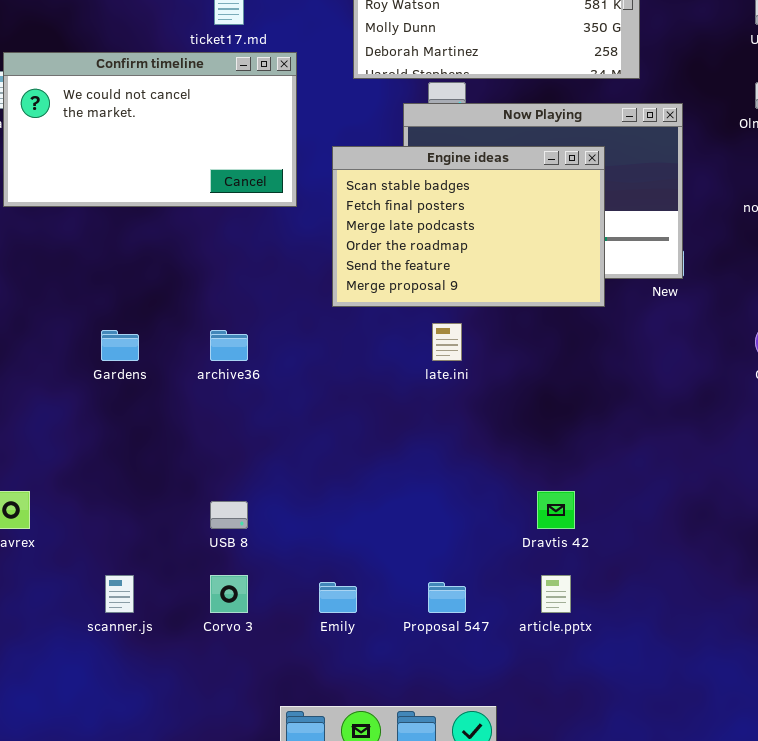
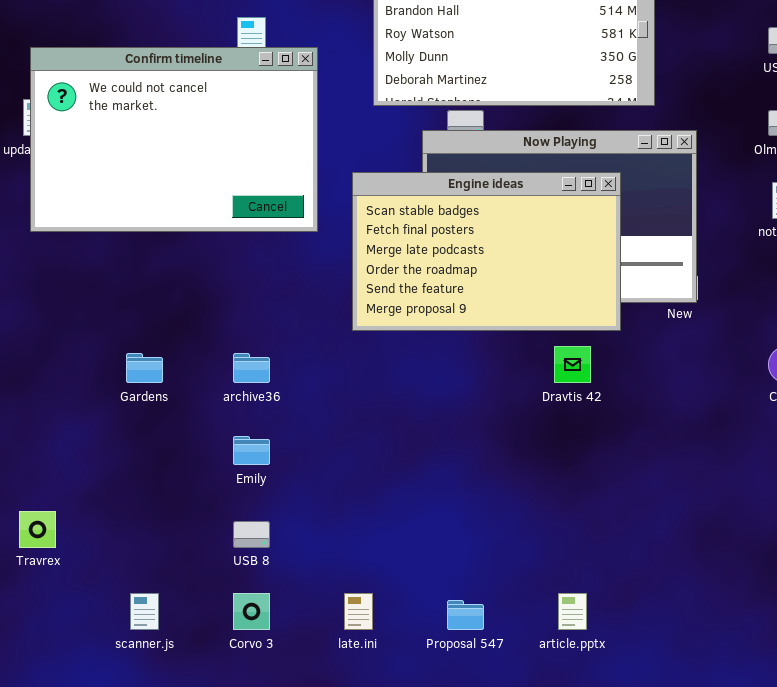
Confirm timeline: [3,52,297,207] -> [30,47,318,232], resized
late.ini: [432,323,462,361] -> [344,593,373,630], moved
Dravtis 42: [537,491,575,529] -> [554,346,591,383], moved
Emily: [319,582,357,613] -> [233,436,270,465], moved

